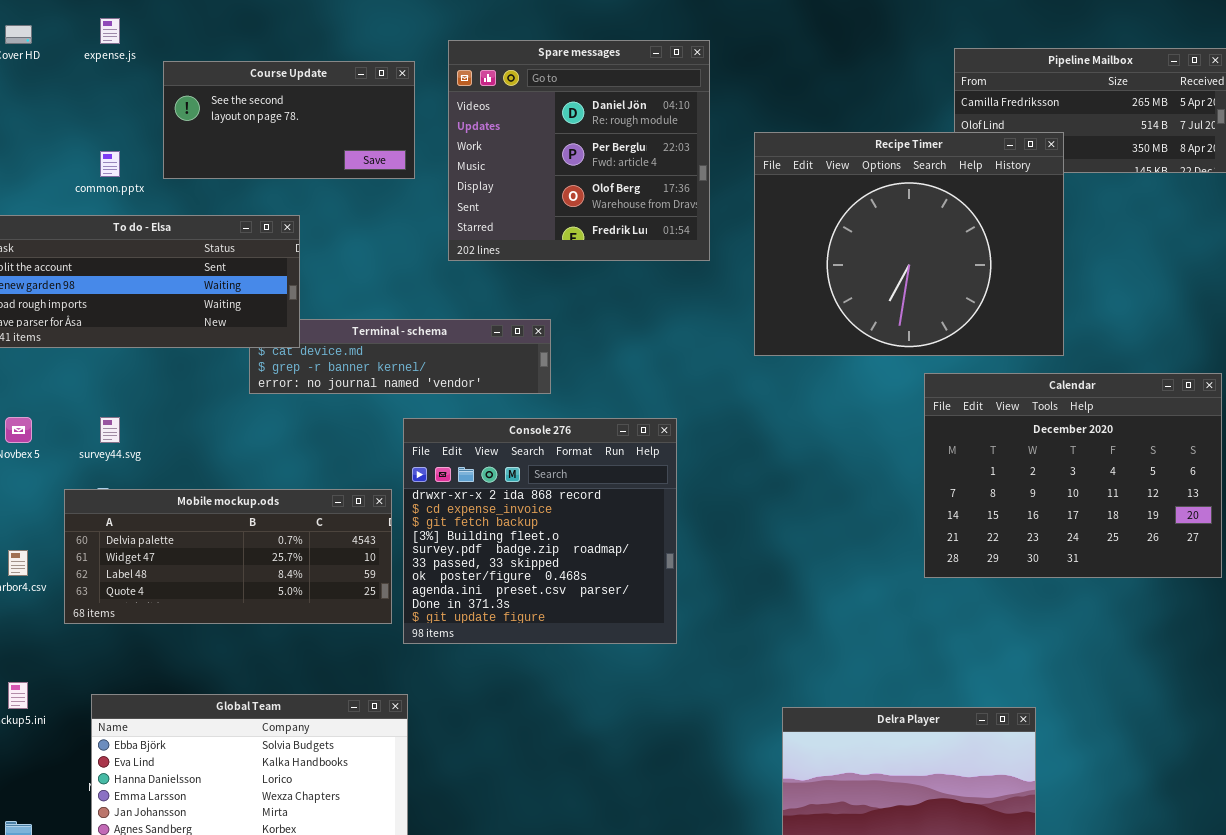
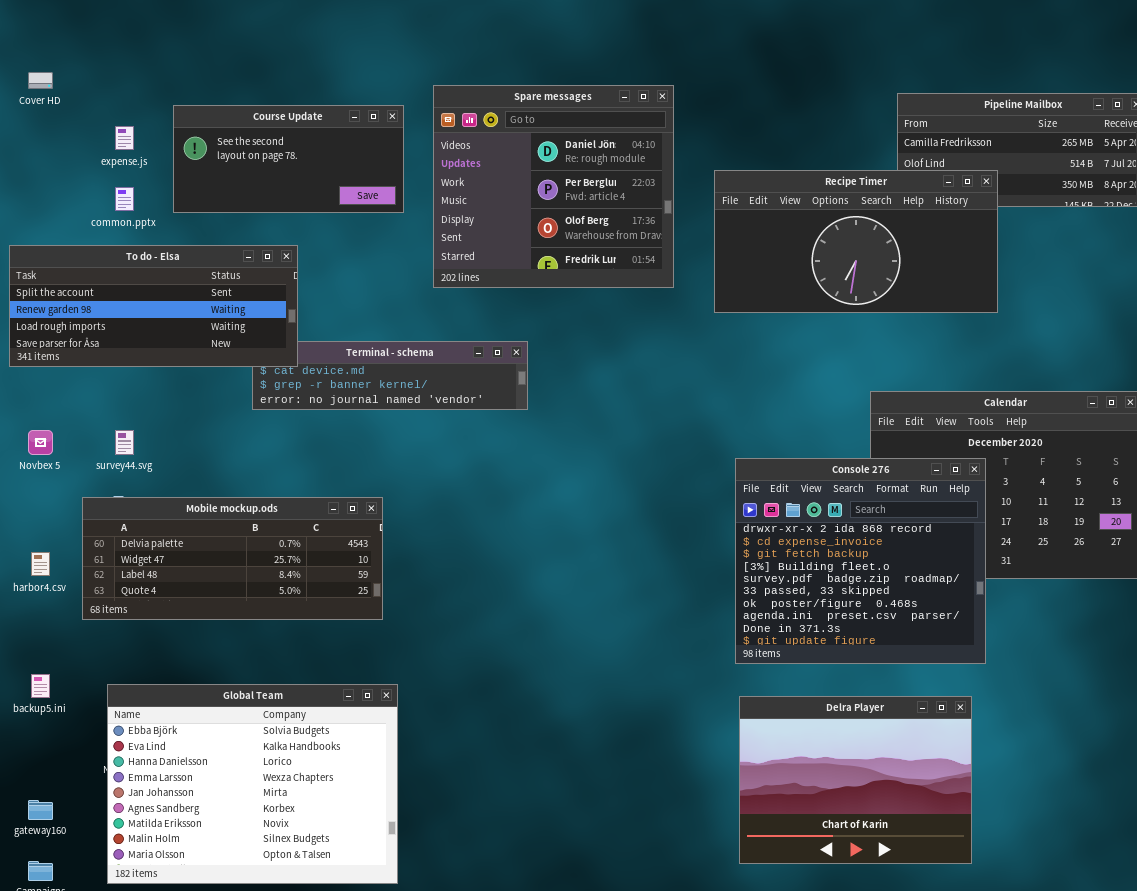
expense.js: [100,18,120,44] -> [115,126,134,150], moved
Recipe Timer: [754,132,1064,356] -> [714,170,998,313], resized
Console 276: [403,418,677,644] -> [735,458,986,664], moved

